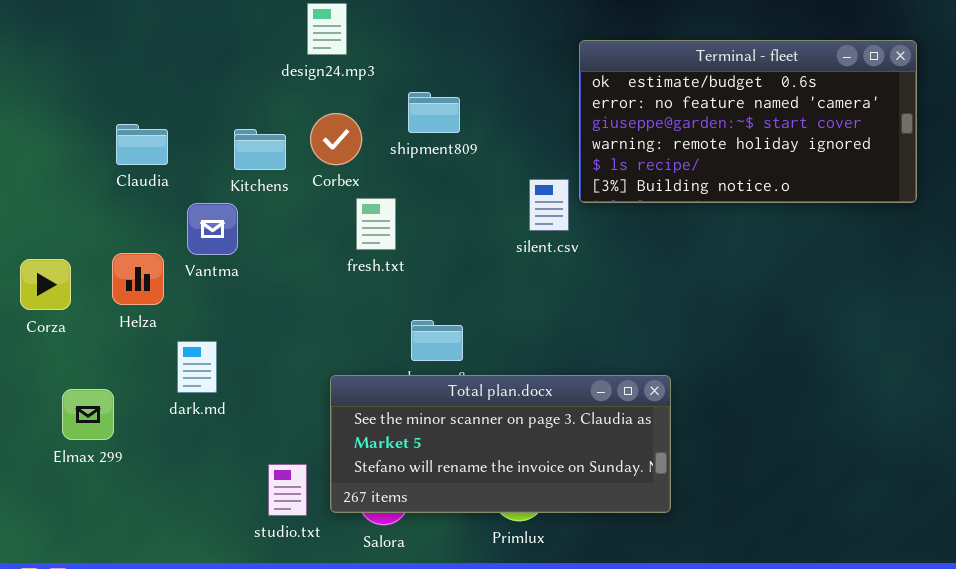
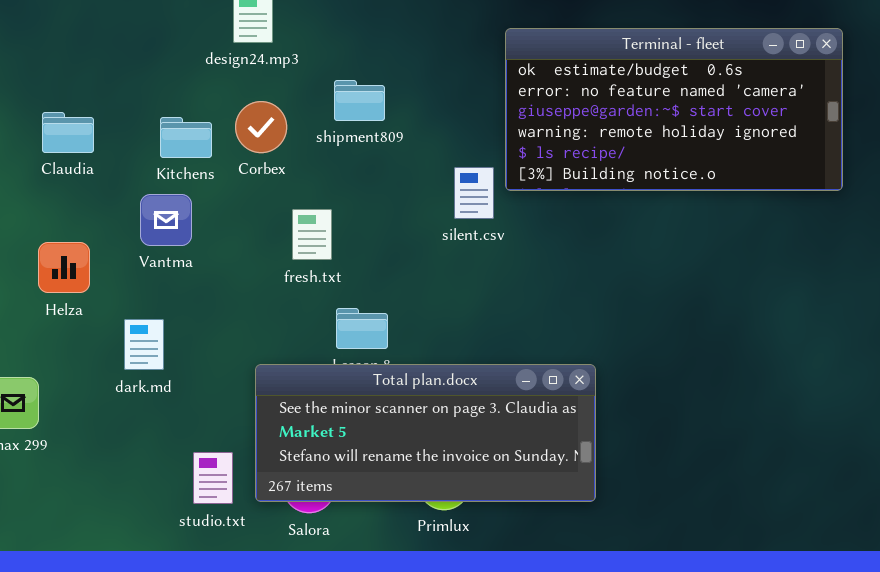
fresh.txt: [356,198,396,250] -> [292,209,332,260], moved
Vantma: [187,203,238,255] -> [140,194,192,246], moved
dark.md: [177,341,217,393] -> [124,319,164,370], moved

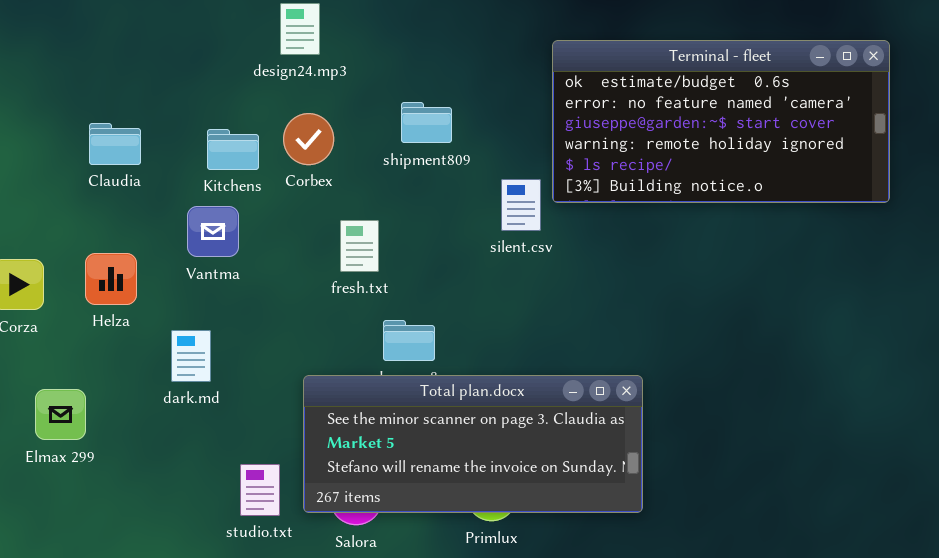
shipment809: [334,80,385,121] -> [401,102,452,143], moved

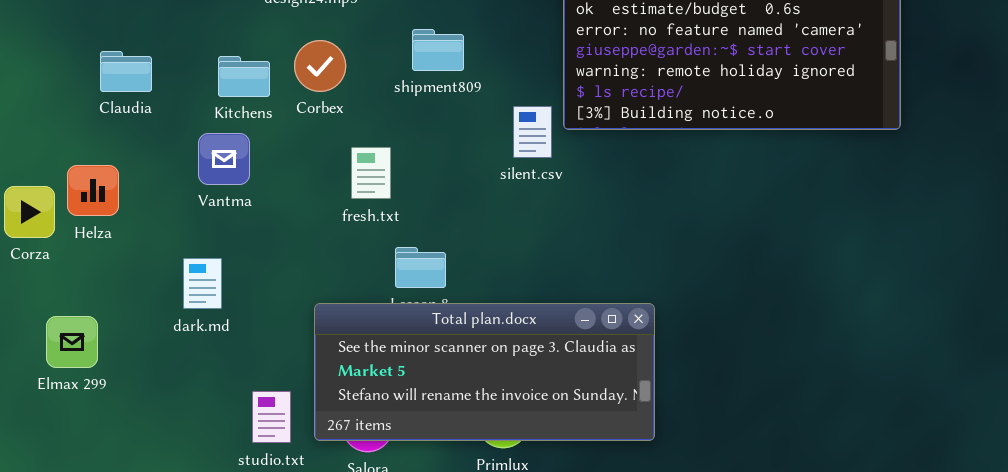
Helza: [85,253,137,305] -> [67,165,119,216], moved

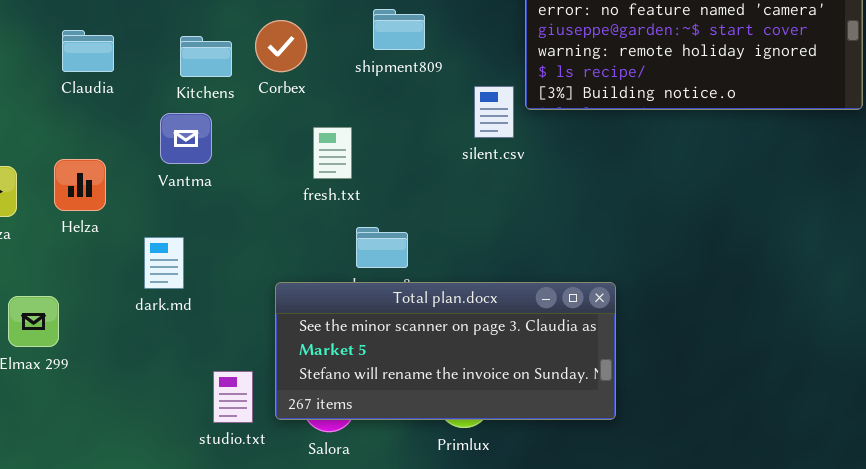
Helza: [67,165,119,216] -> [54,159,106,211], moved

